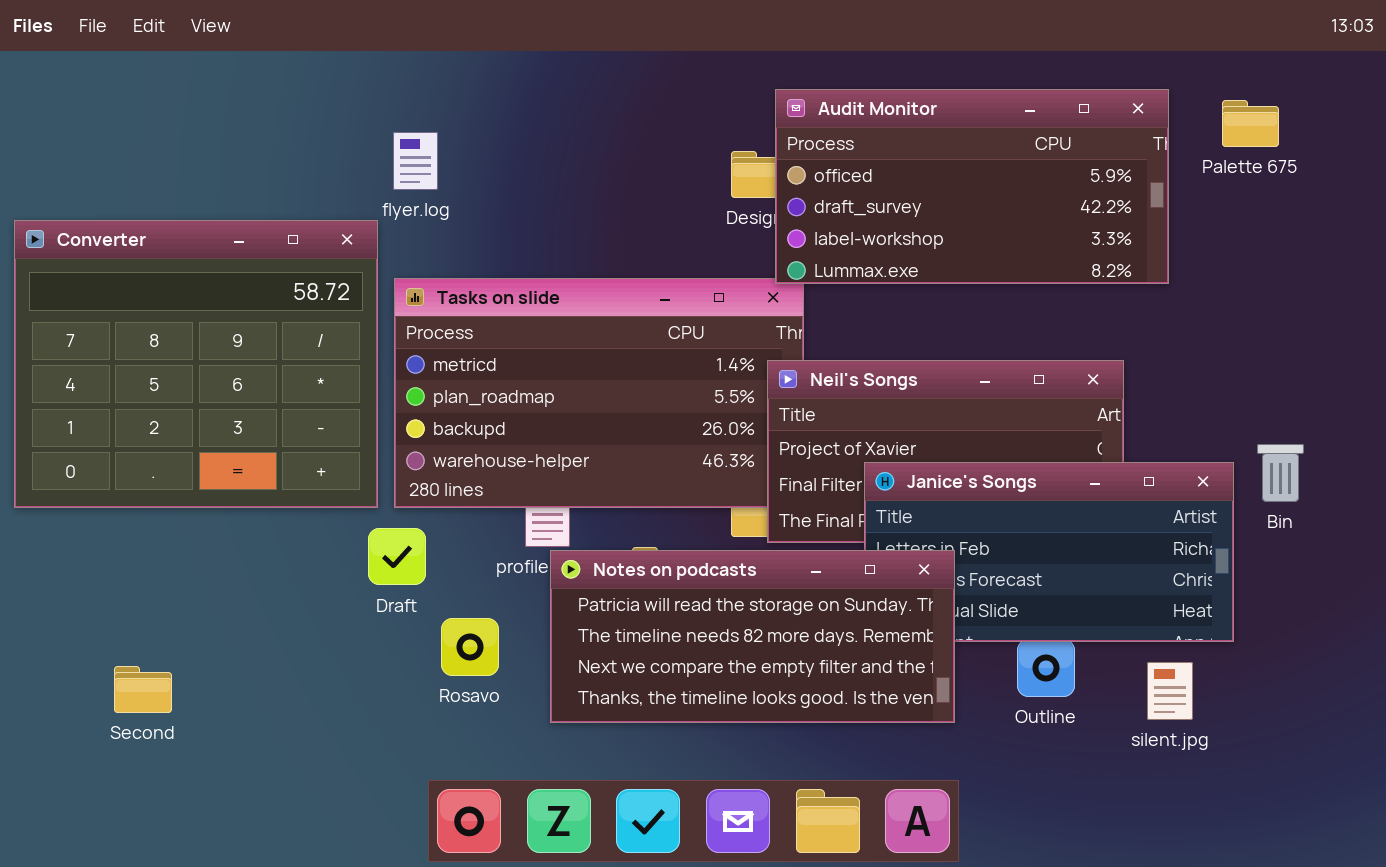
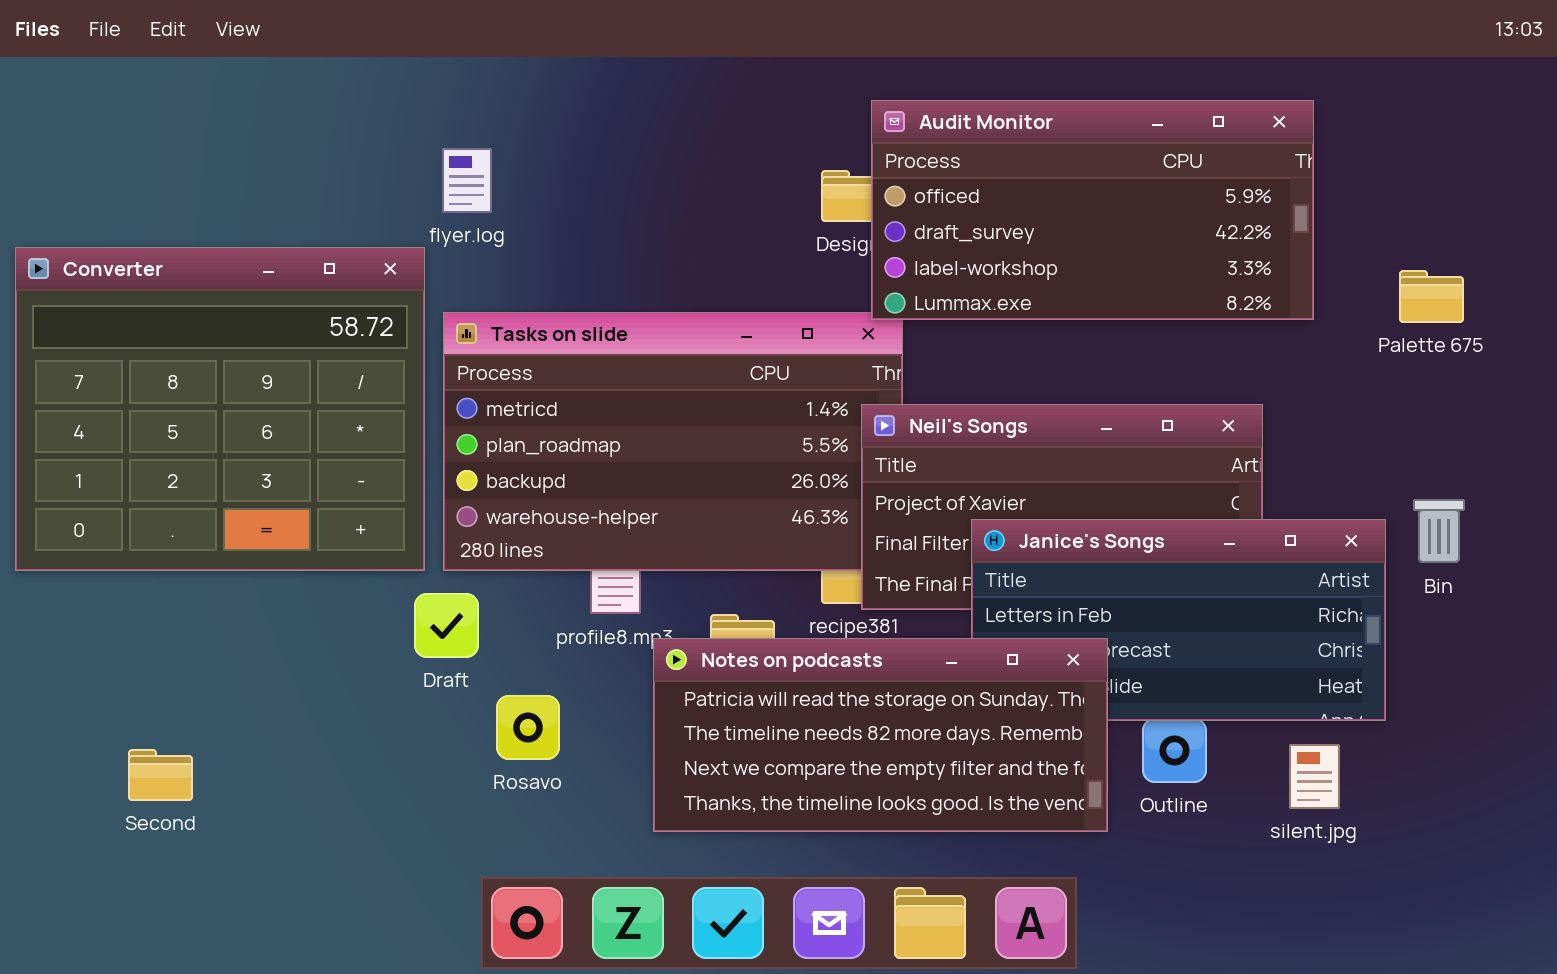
Palette 675: [1222,100,1279,147] -> [1399,270,1464,323], moved
Notes on podcasts: [550,550,955,723] -> [653,638,1108,832], moved

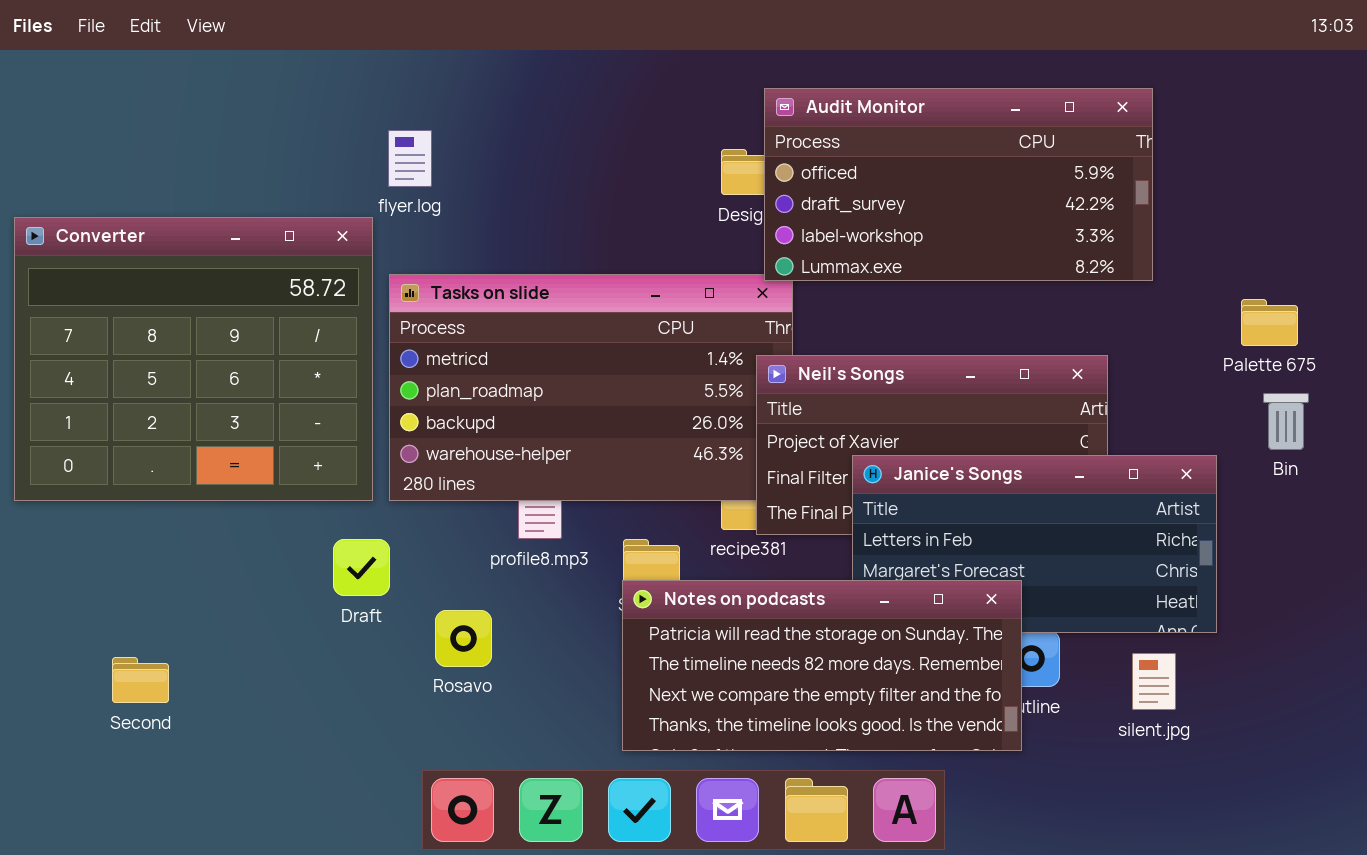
Palette 675: [1399,270,1464,323] -> [1241,299,1298,346], moved
Bin: [1413,499,1465,563] -> [1263,393,1309,450], moved
Draft: [414,593,479,658] -> [333,539,390,596], moved
Notes on podcasts: [653,638,1108,832] -> [622,580,1022,751], moved

